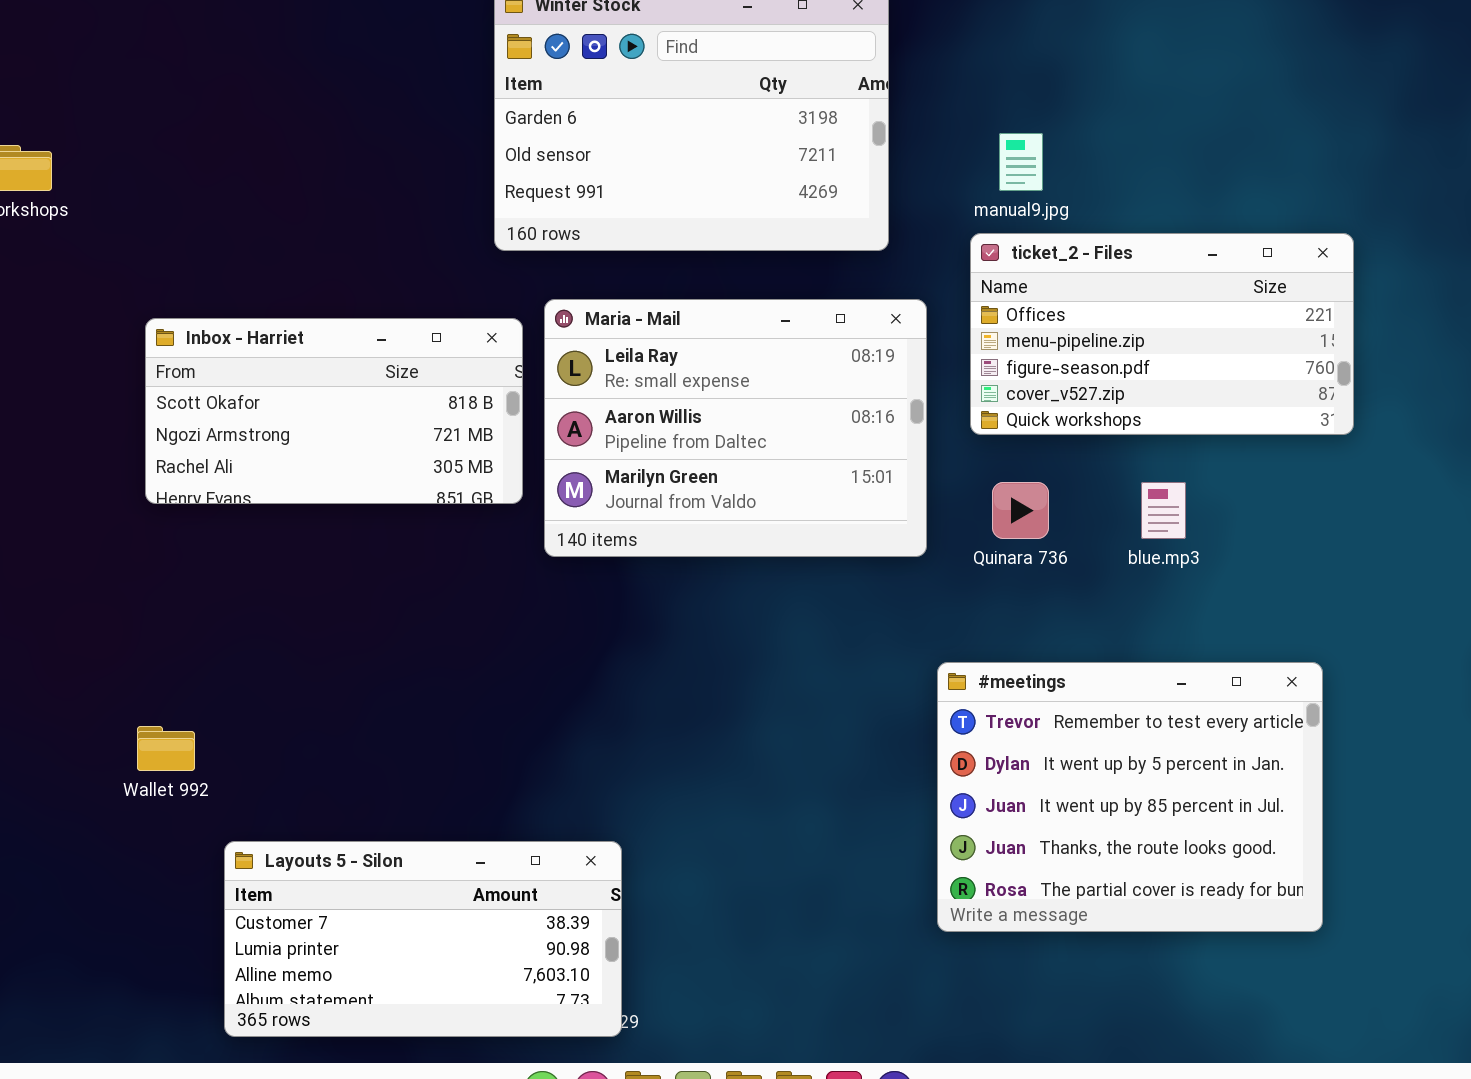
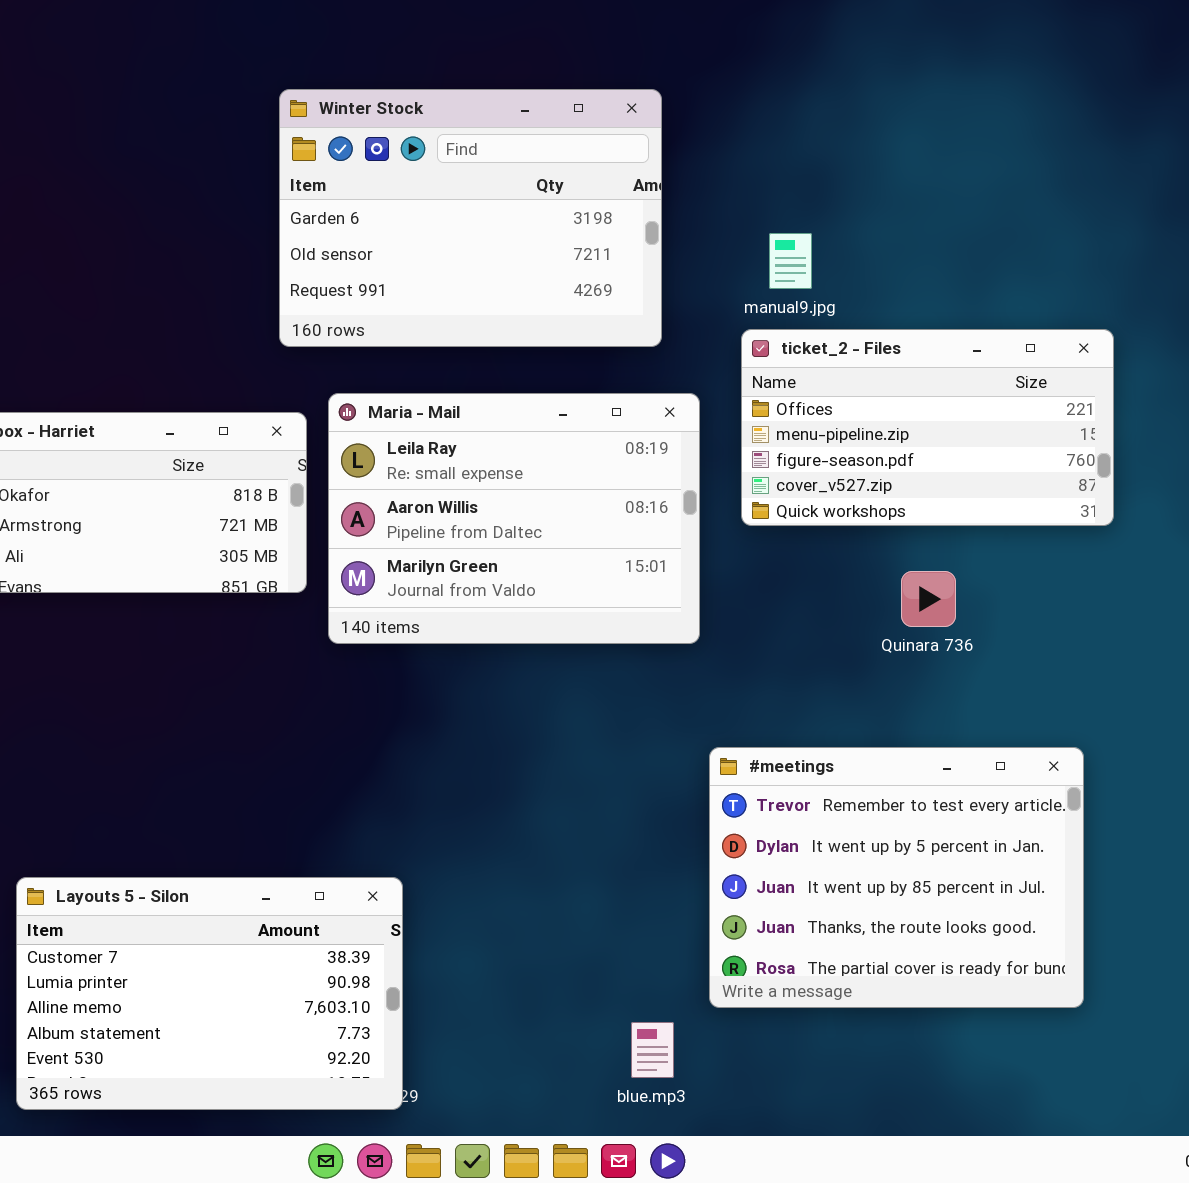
Quinara 736: [992,482,1049,539] -> [901,571,956,627], moved
blue.mp3: [1141,482,1186,539] -> [631,1022,674,1078], moved
Layouts 5 - Silon: [224,841,622,1037] -> [16,877,403,1110], resized

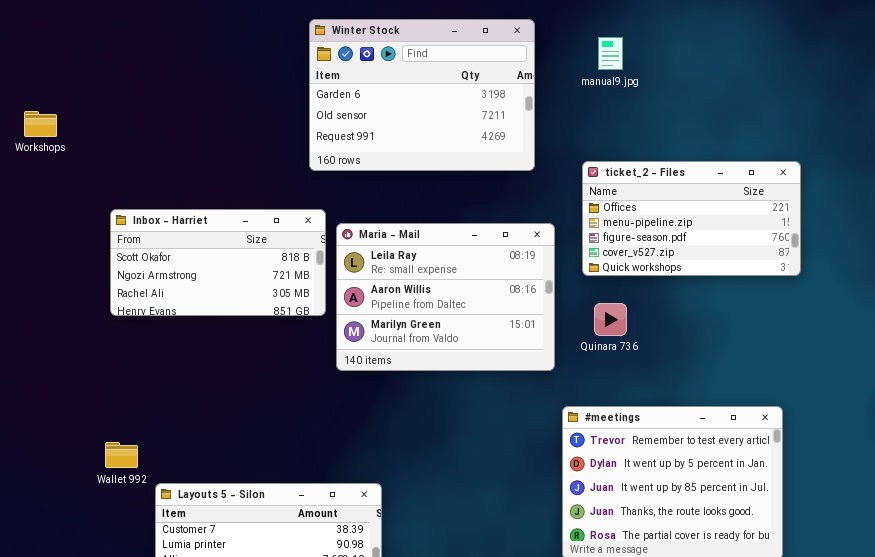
manual9.jpg: [769,233,812,289] -> [598,37,623,70], moved
Maria - Mail: [328,393,700,644] -> [336,223,555,371], moved
Quinara 736: [901,571,956,627] -> [594,303,627,336], moved

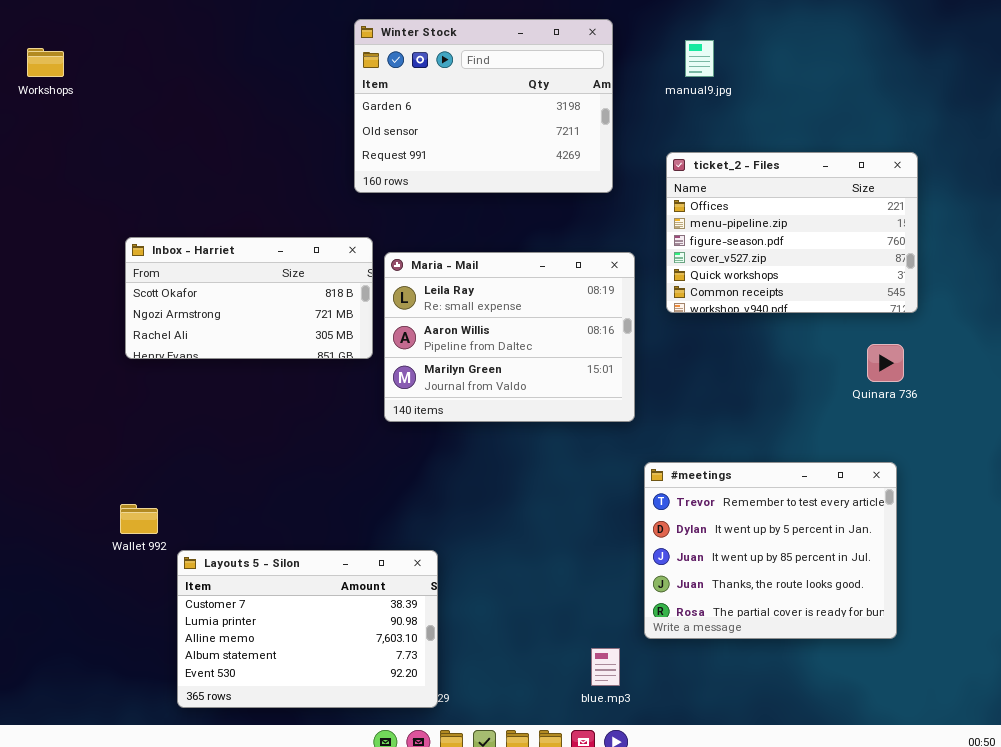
Workshops: [24,111,57,137] -> [27,48,64,77], moved
ticket_2 - Files: [582,161,801,276] -> [666,152,918,313], resized
Quinara 736: [594,303,627,336] -> [867,344,904,382], moved

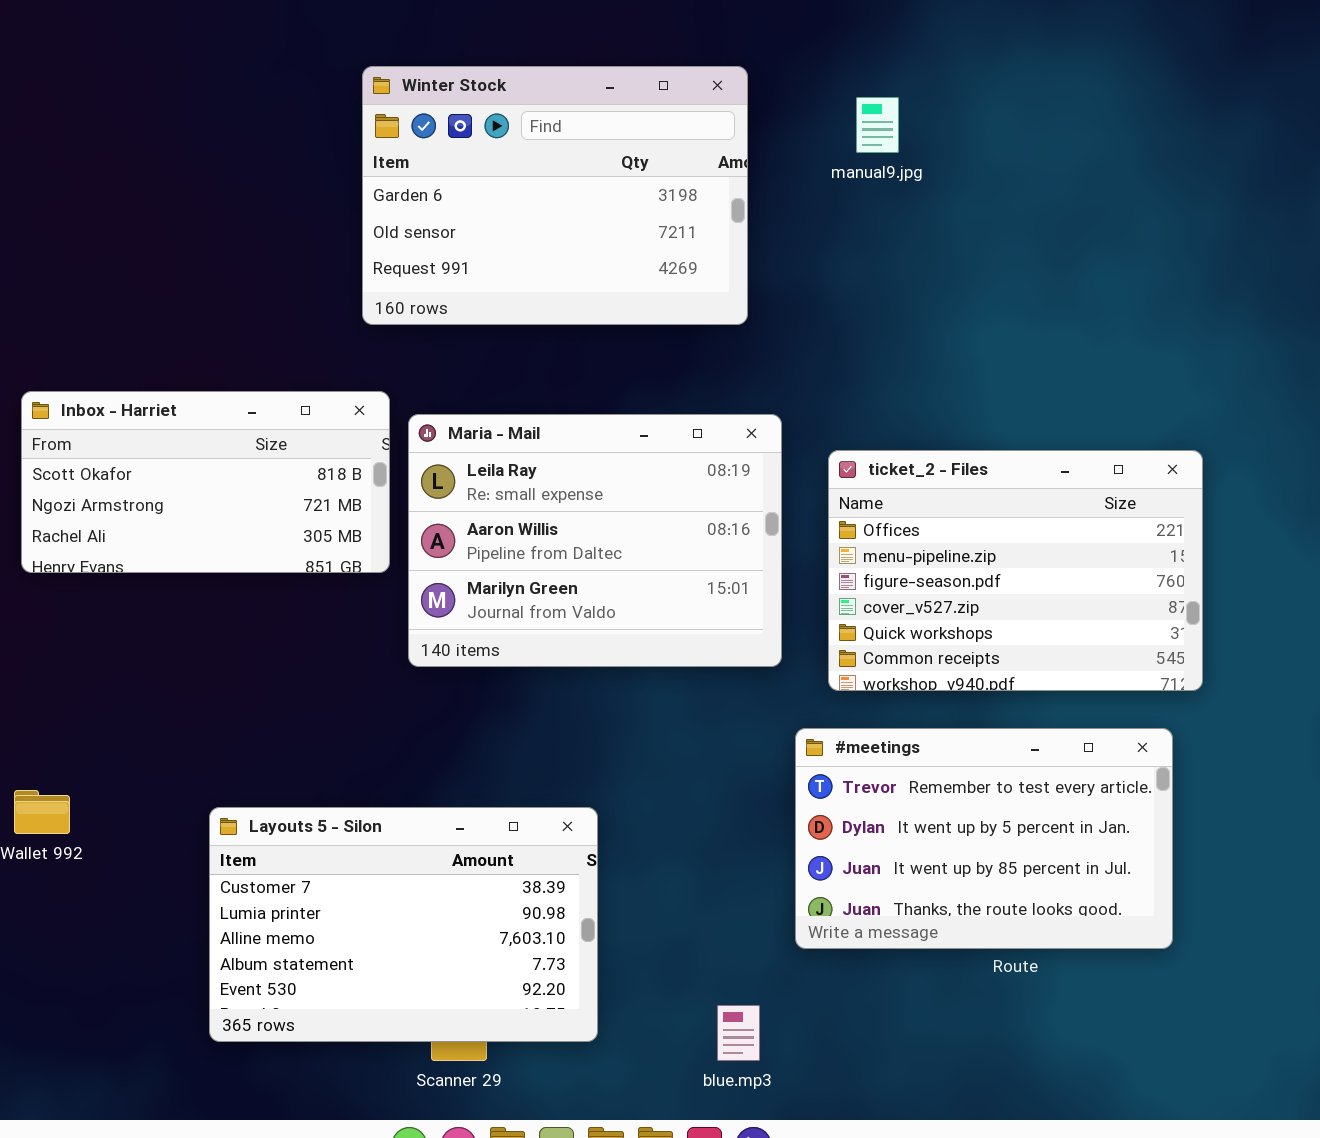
ticket_2 - Files: [666,152,918,313] -> [828,450,1203,691], moved
#meetings: [644,462,897,639] -> [795,728,1173,949], resized
Layouts 5 - Silon: [177,550,438,708] -> [209,807,598,1042], moved

